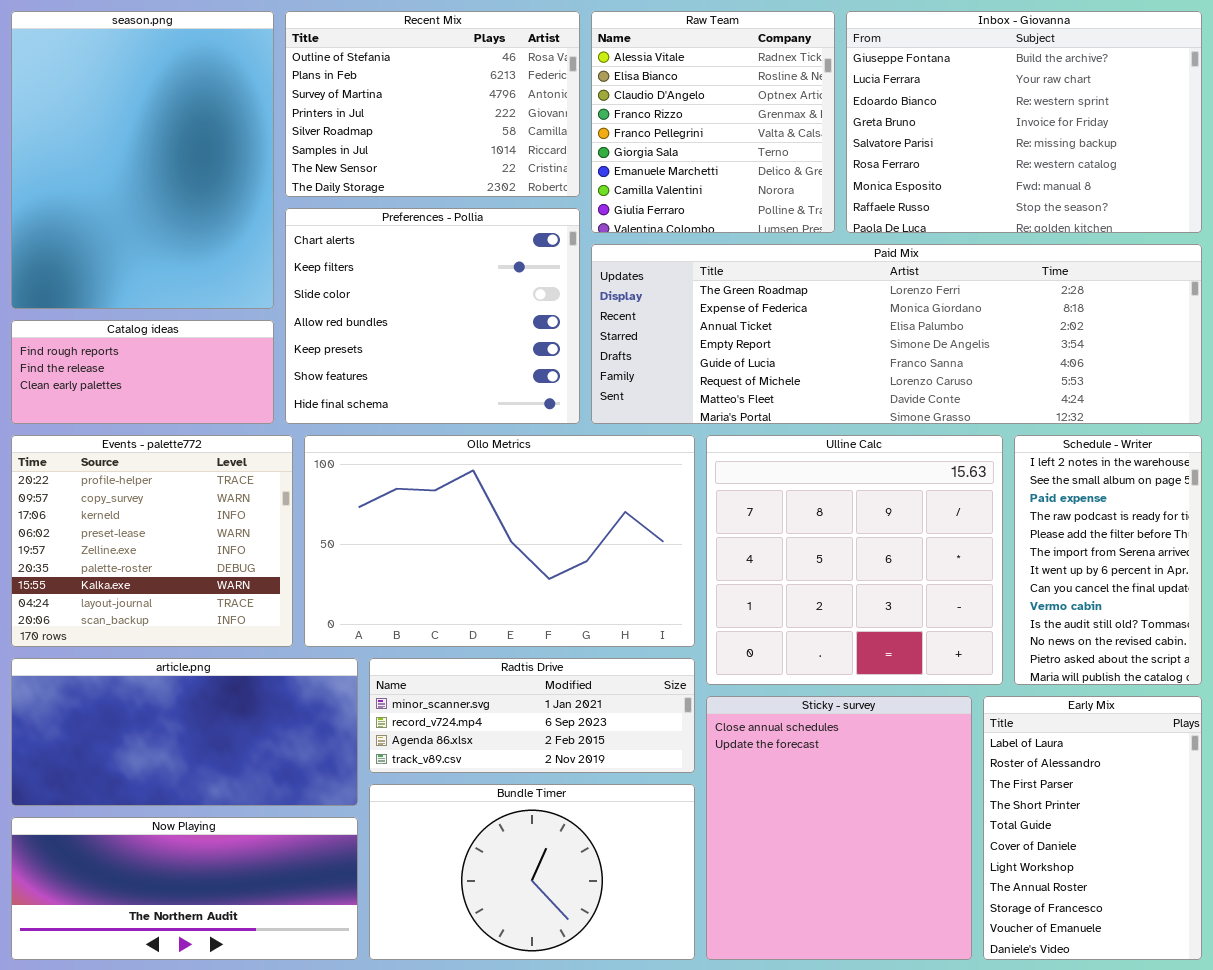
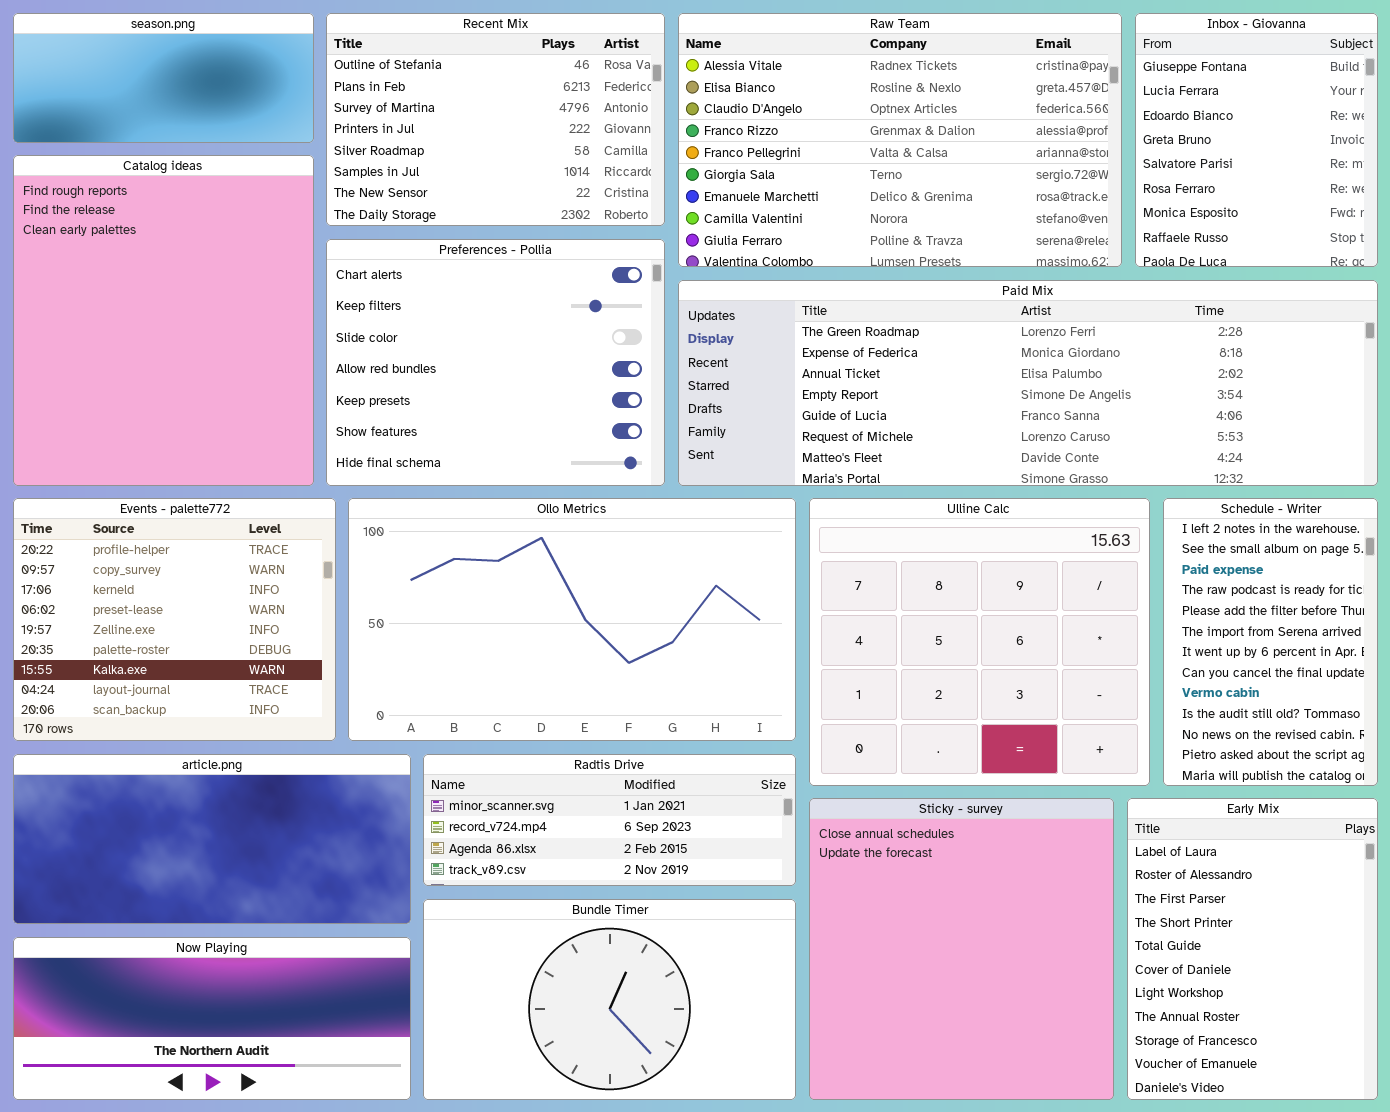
season.png: [11,11,274,309] -> [13,13,314,143], resized
Raw Team: [591,11,835,233] -> [678,13,1122,267], resized
Inbox - Giovanna: [846,11,1202,233] -> [1135,13,1378,267], resized
Catalog ideas: [11,320,274,424] -> [13,155,314,486], resized

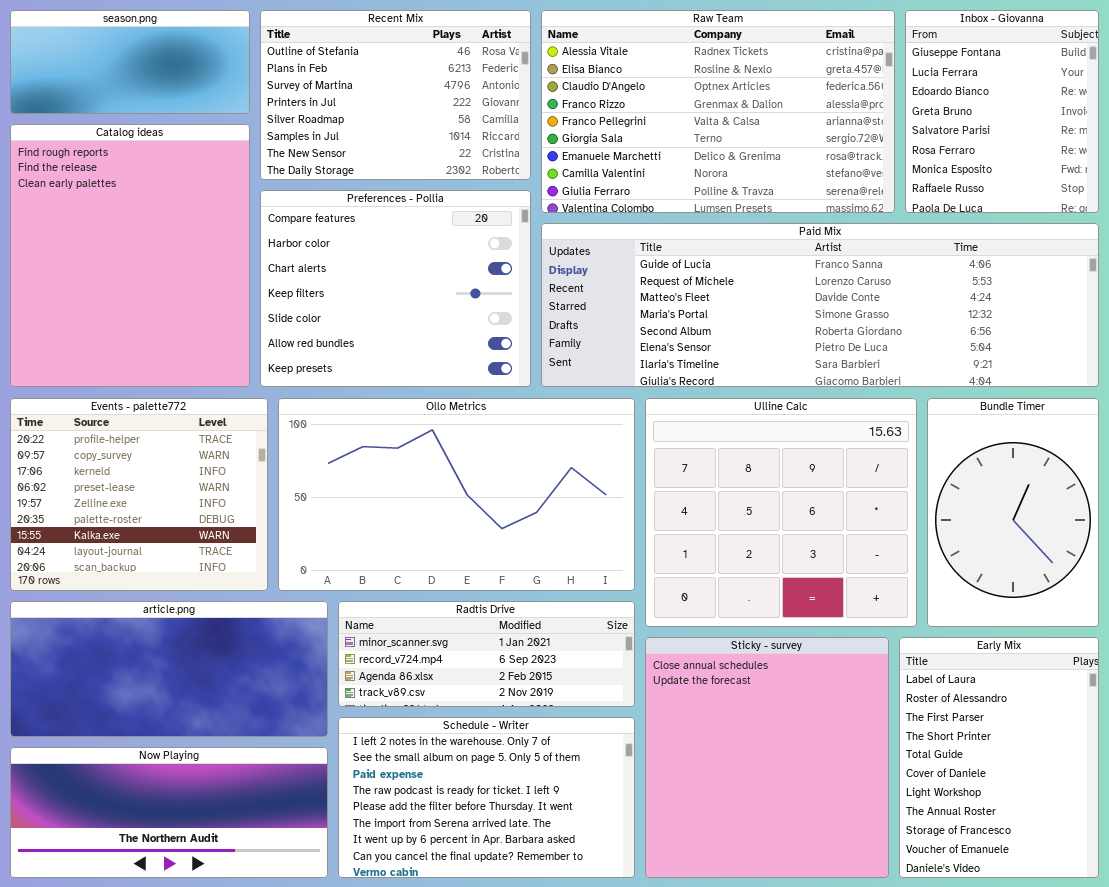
Preferences - Pollia: [326,239,665,486] -> [260,190,531,387], scrolled up 2 rows
Paid Mix: [678,280,1378,486] -> [541,223,1099,387], scrolled down 4 rows
Schedule - Writer: [1163,498,1378,786] -> [338,717,635,878], moved, resized
Bundle Timer: [423,899,796,1100] -> [927,398,1099,627], moved, resized

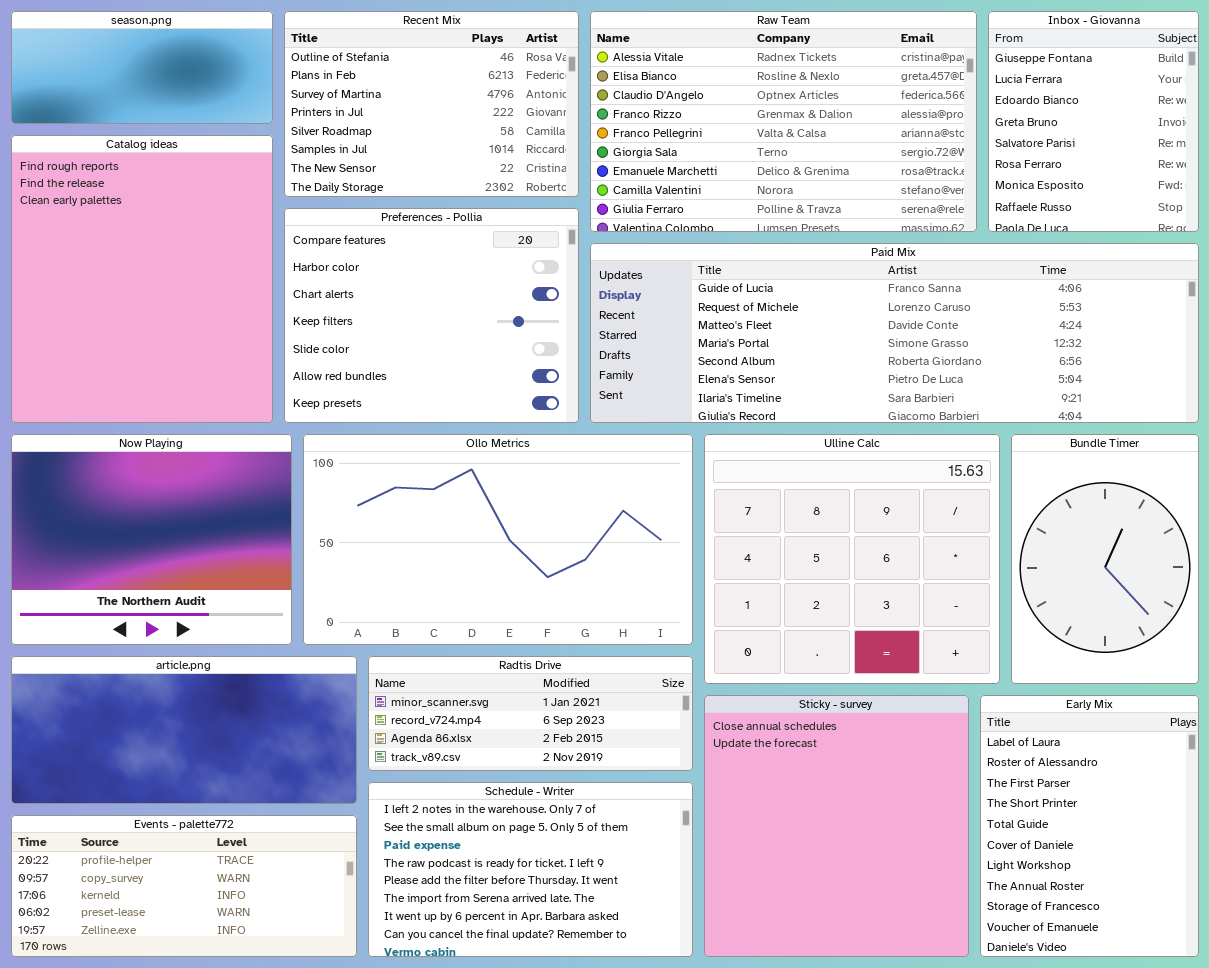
Events - palette772: [10,398,268,591] -> [11,815,357,957], moved, resized
Now Playing: [10,747,328,878] -> [11,434,292,645], moved, resized

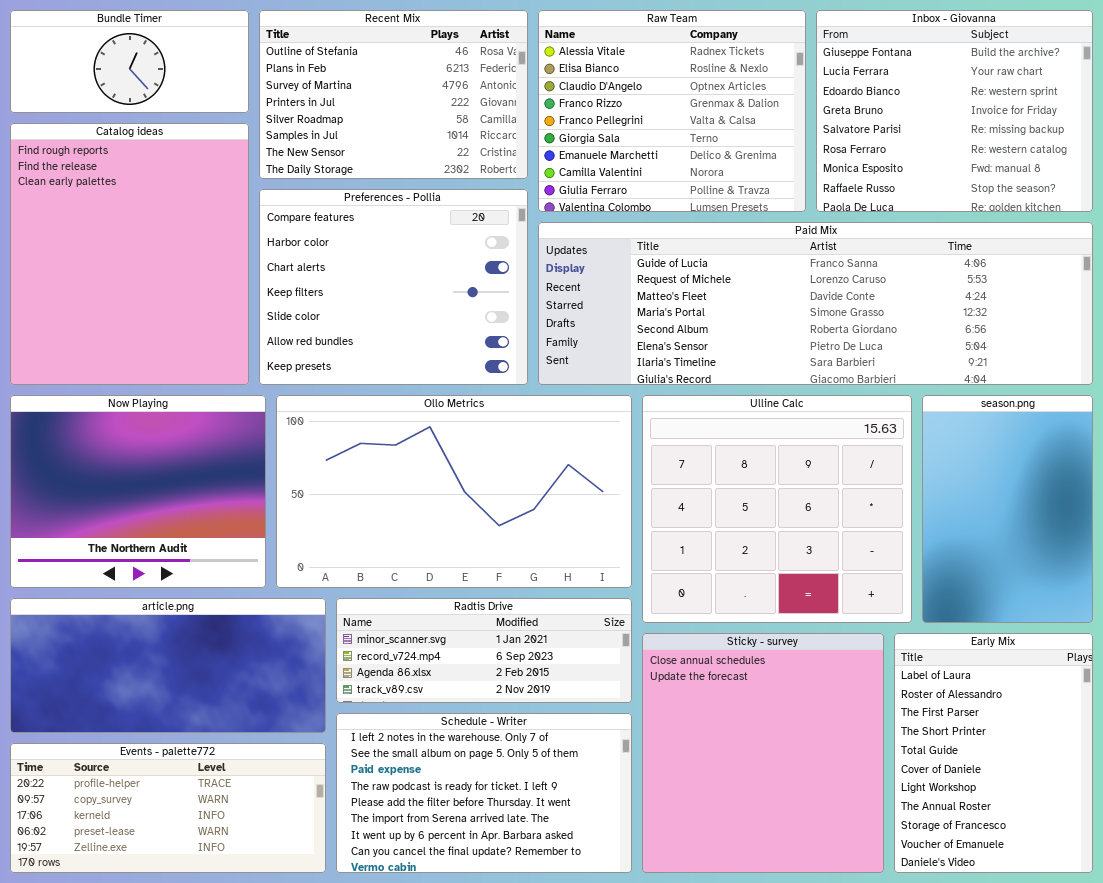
season.png: [11,11,273,124] -> [922,395,1093,623], moved, resized
Raw Team: [590,11,977,232] -> [538,10,806,212], resized
Inbox - Giovanna: [988,11,1199,232] -> [816,10,1093,212], resized
Bundle Timer: [1011,434,1199,684] -> [10,10,249,113], moved, resized

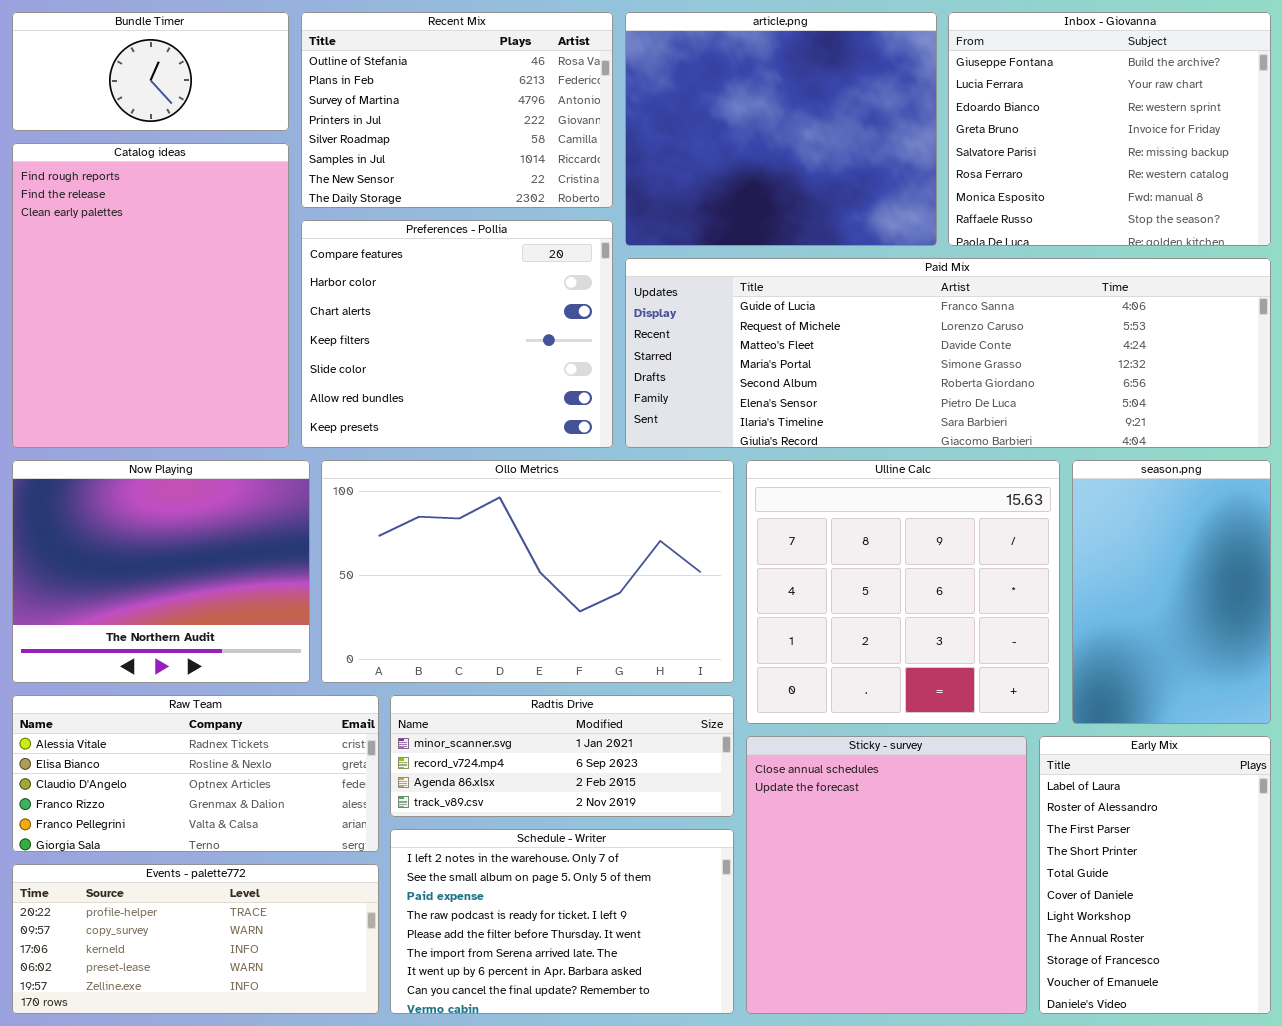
Raw Team: [538,10,806,212] -> [12,695,379,852], moved, resized
article.png: [10,598,326,733] -> [625,12,937,246], moved, resized

